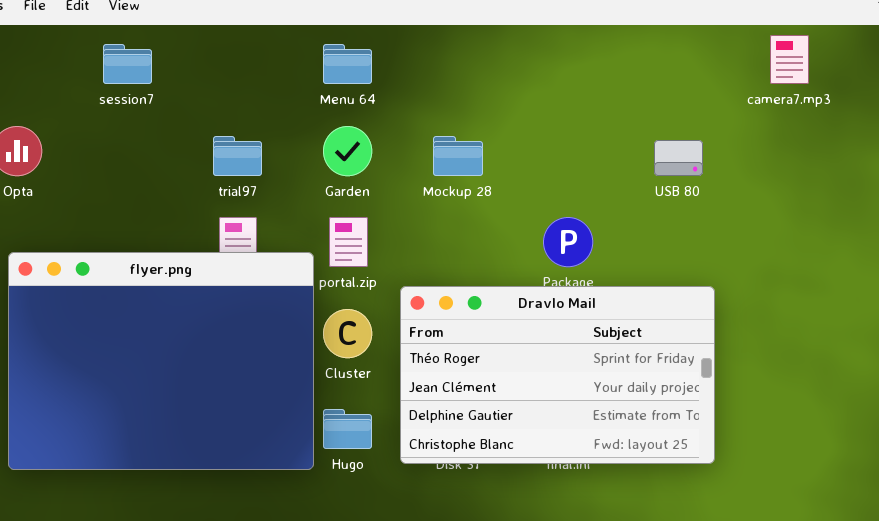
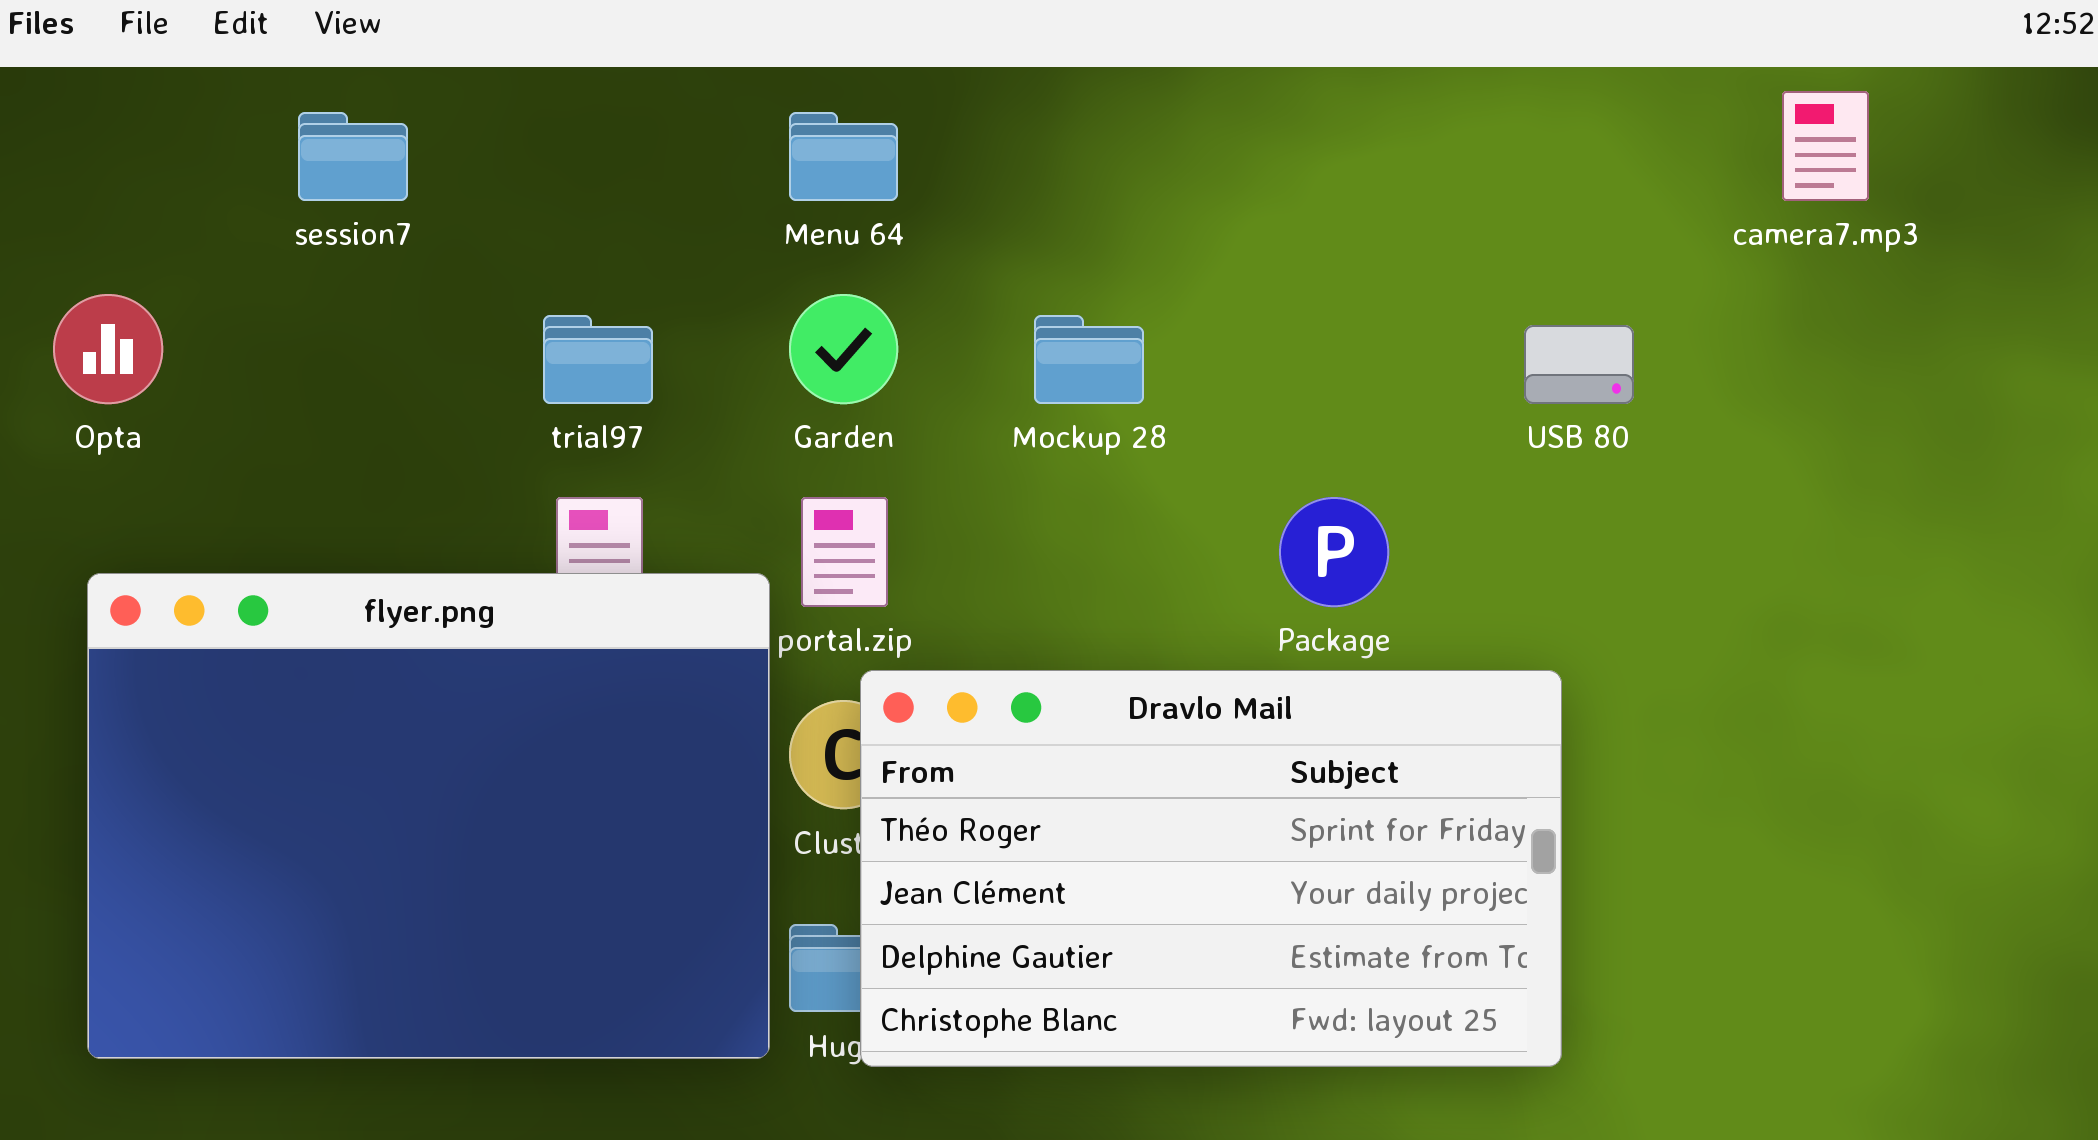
Dravlo Mail: [400,286,715,464] -> [860,670,1562,1067], moved

